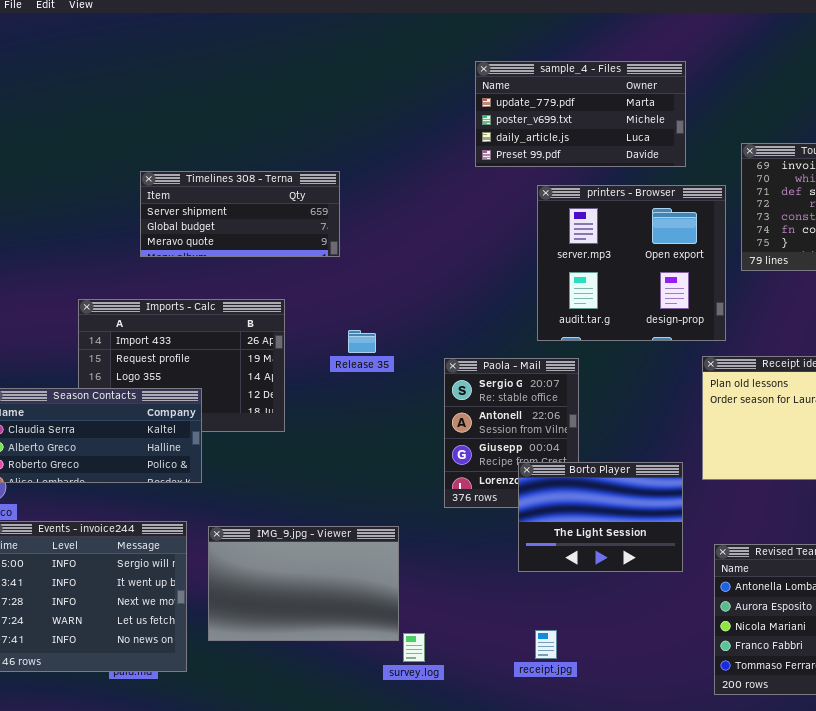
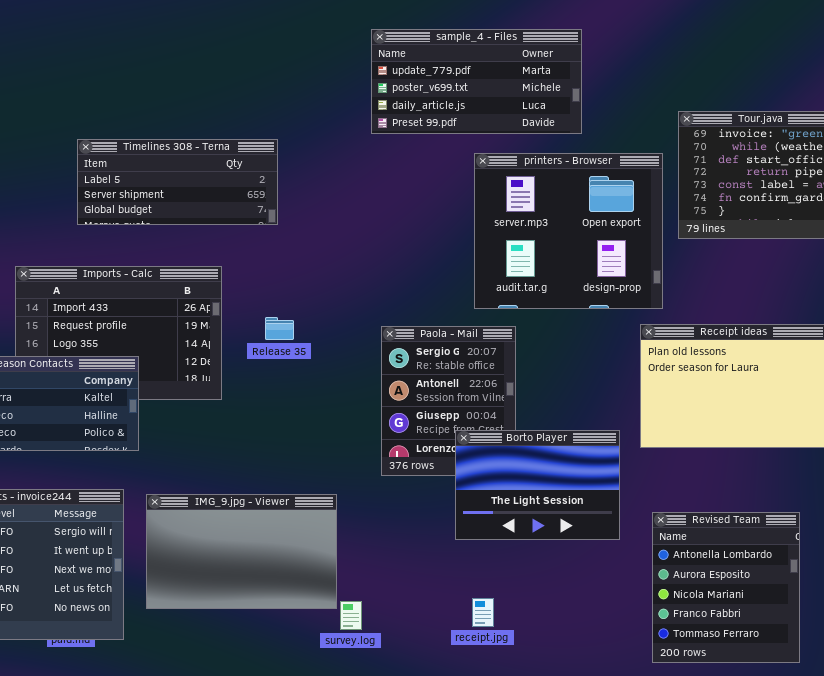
sample_4 - Files: [475,61,686,167] -> [371,29,582,134], moved
Timelines 308 - Terna: [140,171,340,257] -> [77,139,278,225], scrolled up 1 row
Release 35: [348,330,376,353] -> [265,317,294,340], moved

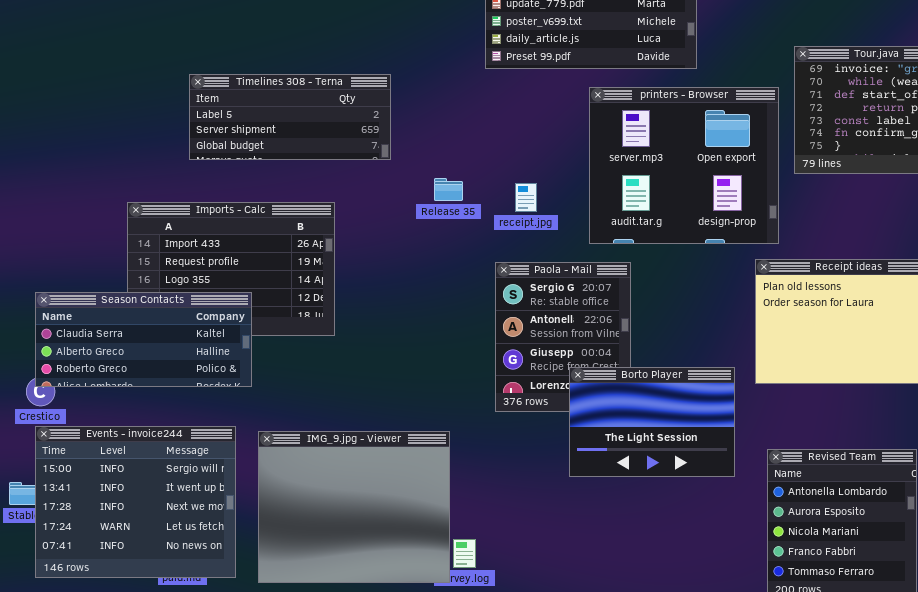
Release 35: [265,317,294,340] -> [434,178,463,201], moved
IMG_9.jpg - Viewer: [146,494,337,609] -> [258,431,450,583], resized
receipt.jpg: [472,598,494,627] -> [515,183,537,212], moved

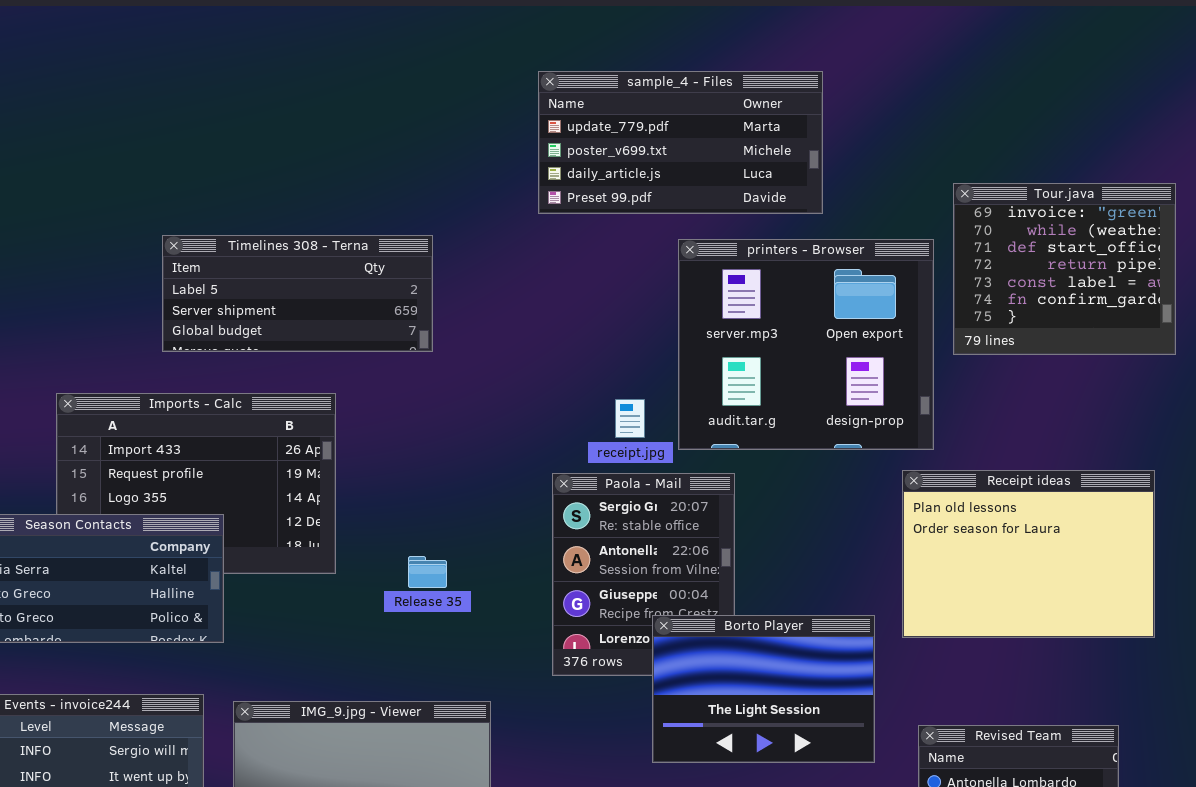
Timelines 308 - Terna: [189,74,391,160] -> [162,235,433,352], moved
Release 35: [434,178,463,201] -> [408,556,447,588], moved
receipt.jpg: [515,183,537,212] -> [615,399,645,438], moved

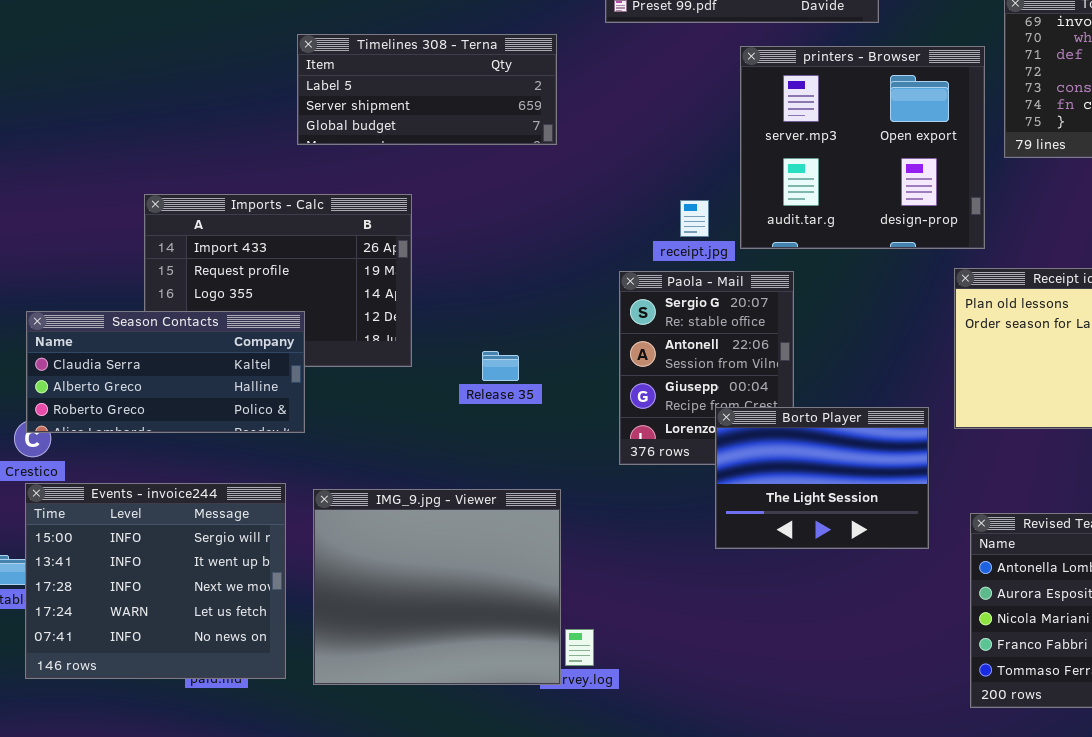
Timelines 308 - Terna: [162,235,433,352] -> [297,34,557,145], moved

